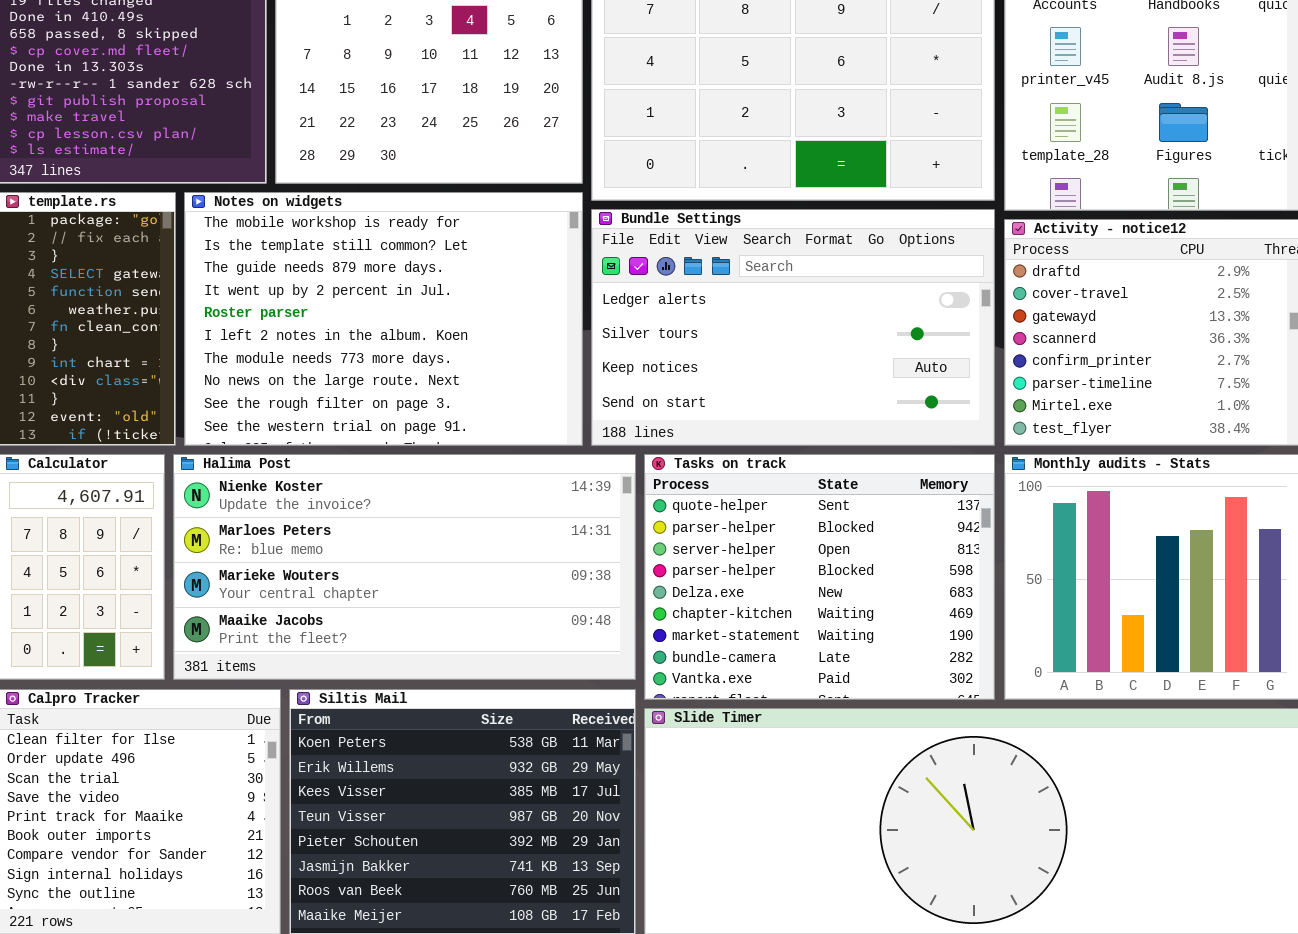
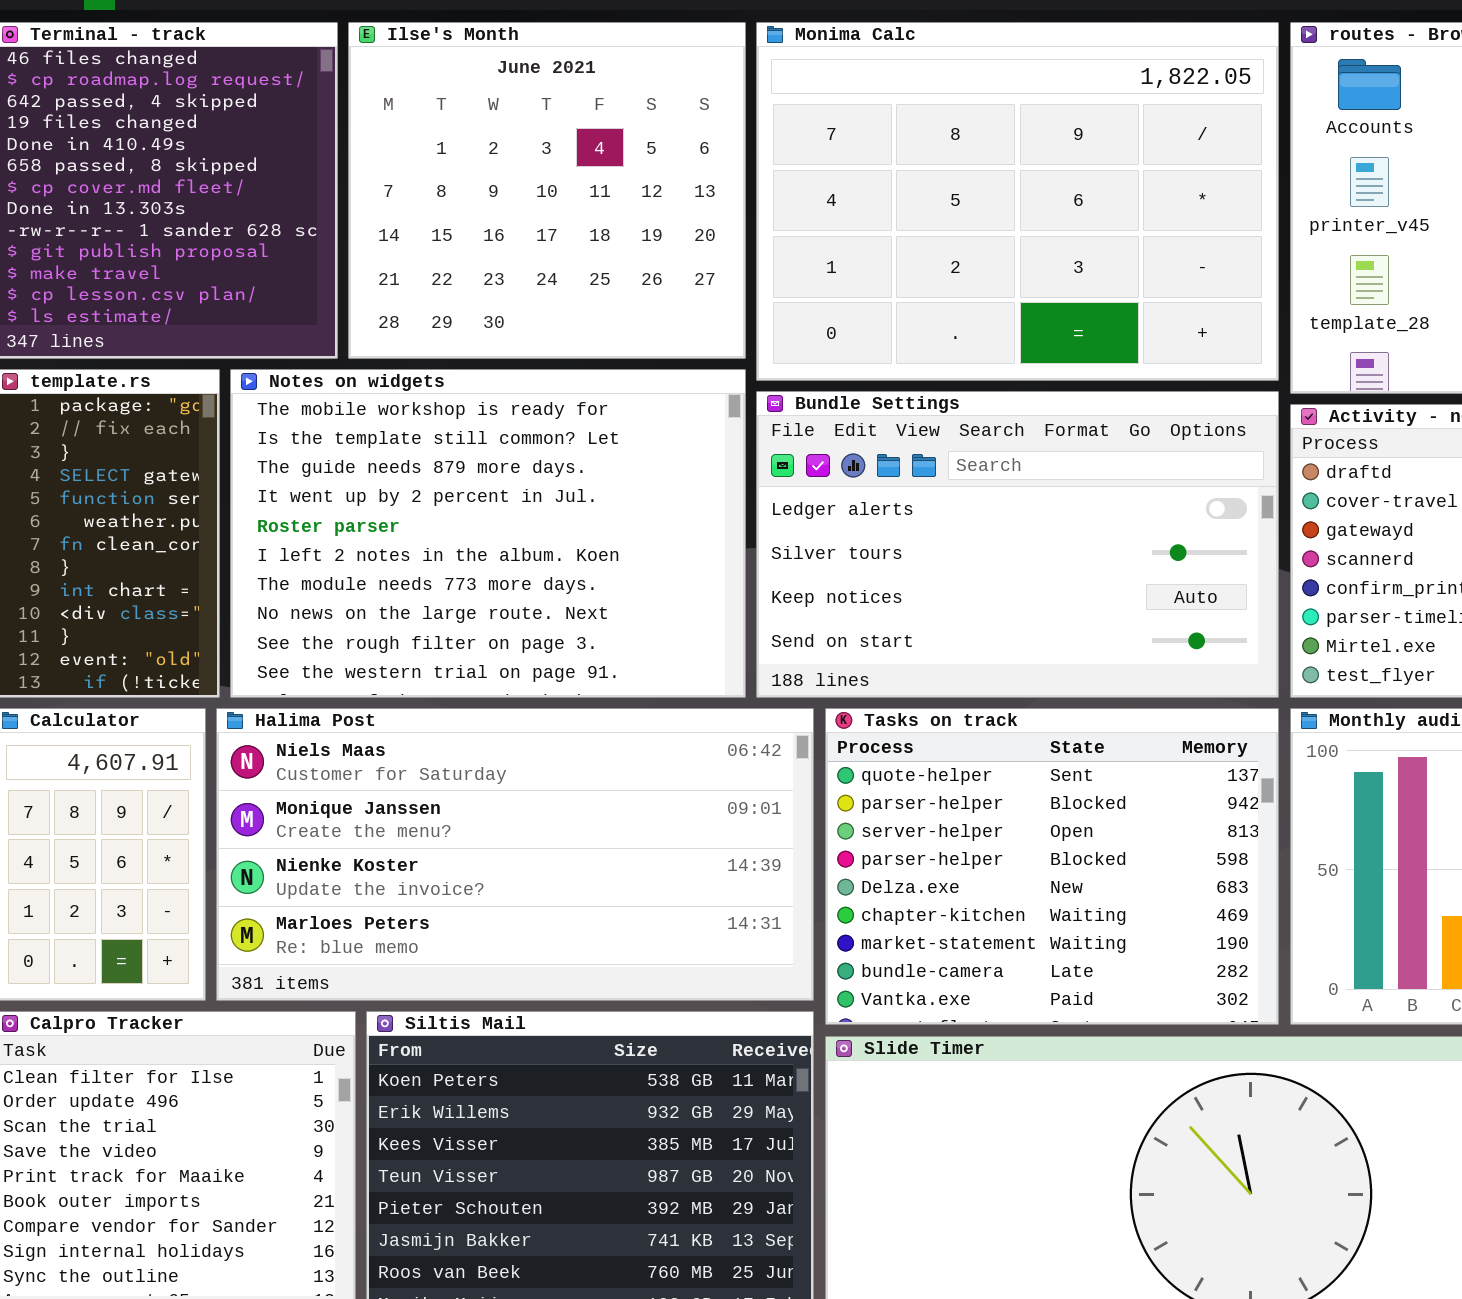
Halima Post: [173,454,636,680] -> [216,708,814,1001], scrolled up 2 rows

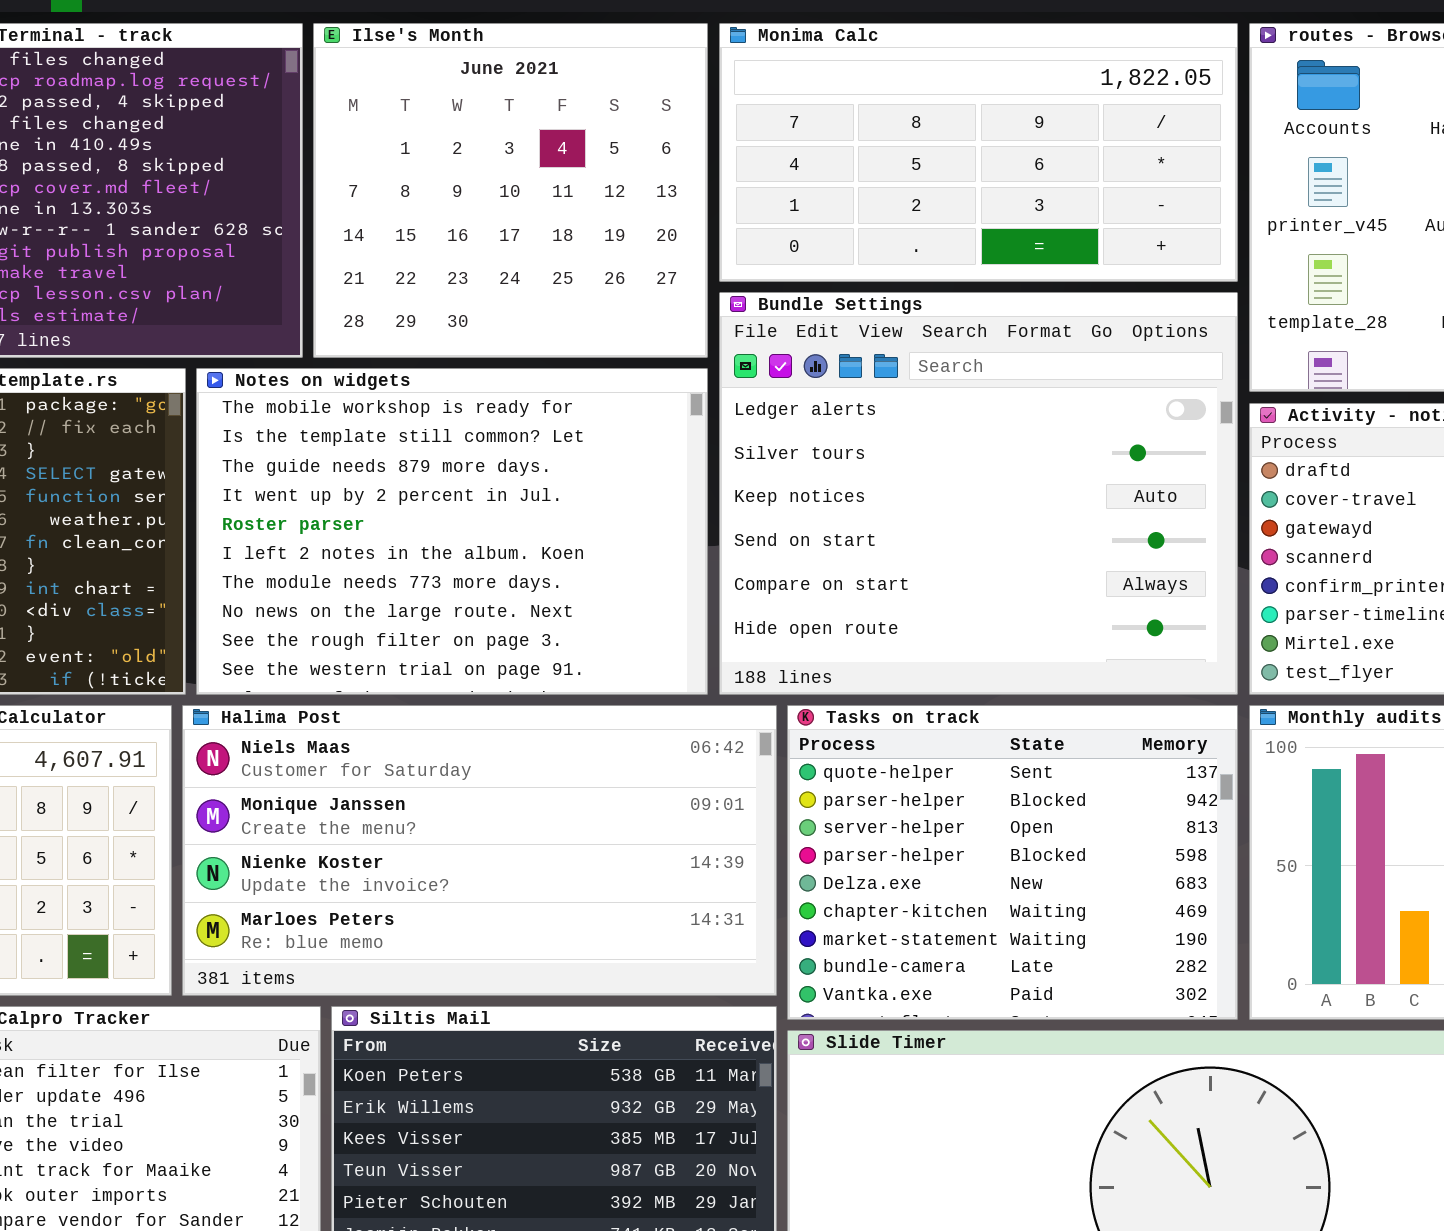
Monima Calc: [756,22,1279,381] -> [719,23,1238,282], resized
Bundle Settings: [756,391,1279,698] -> [719,292,1238,695], resized

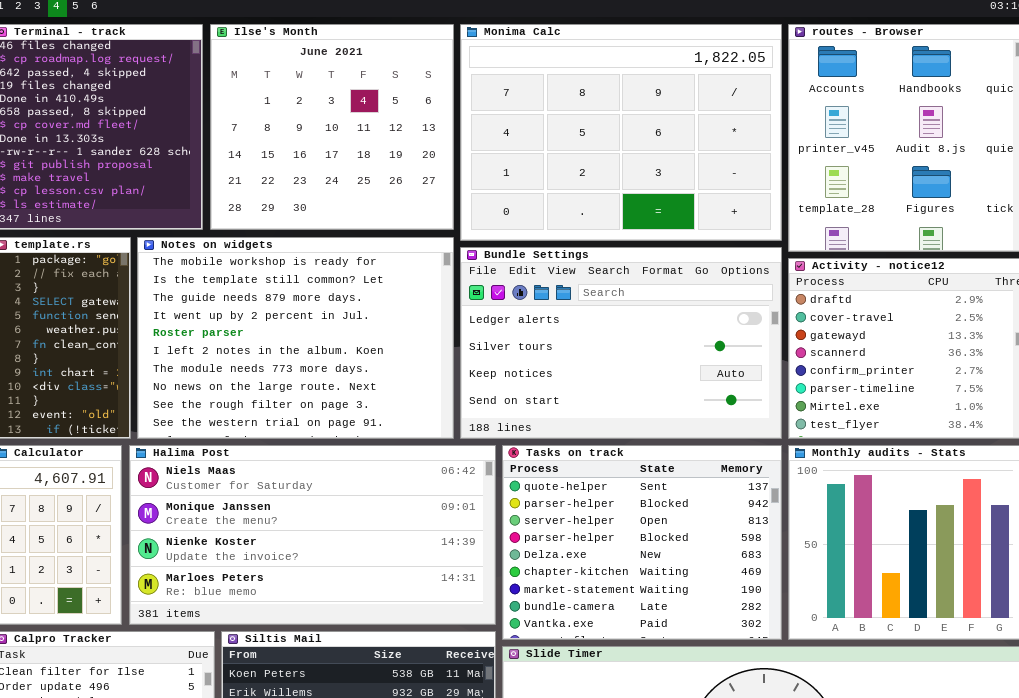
Monima Calc: [719,23,1238,282] -> [460,24,782,241], resized
Bundle Settings: [719,292,1238,695] -> [460,247,782,439], resized

